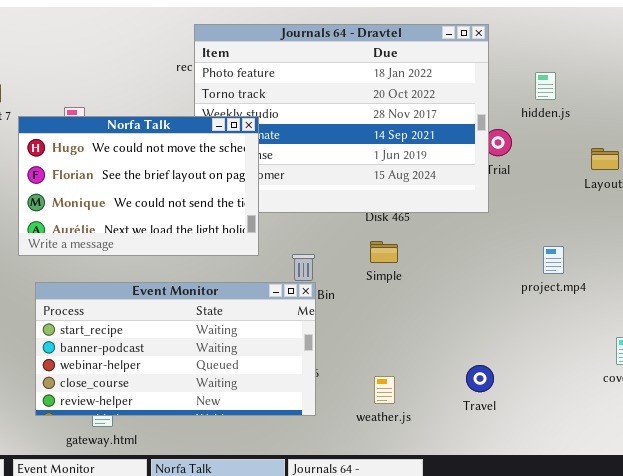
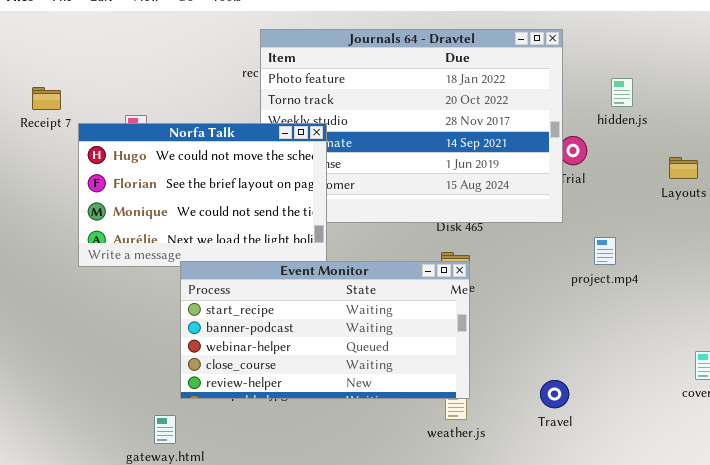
project.mp4: [543,246,564,274] -> [594,237,616,265], moved
Event Monitor: [35,282,316,416] -> [180,261,470,399], moved

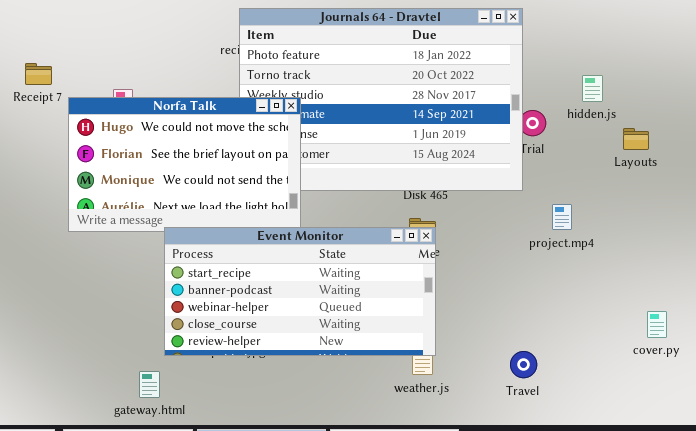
hidden.js: [611,78,633,107] -> [582,75,603,102], moved
Travel: [540,380,569,408] -> [510,351,537,378], moved

